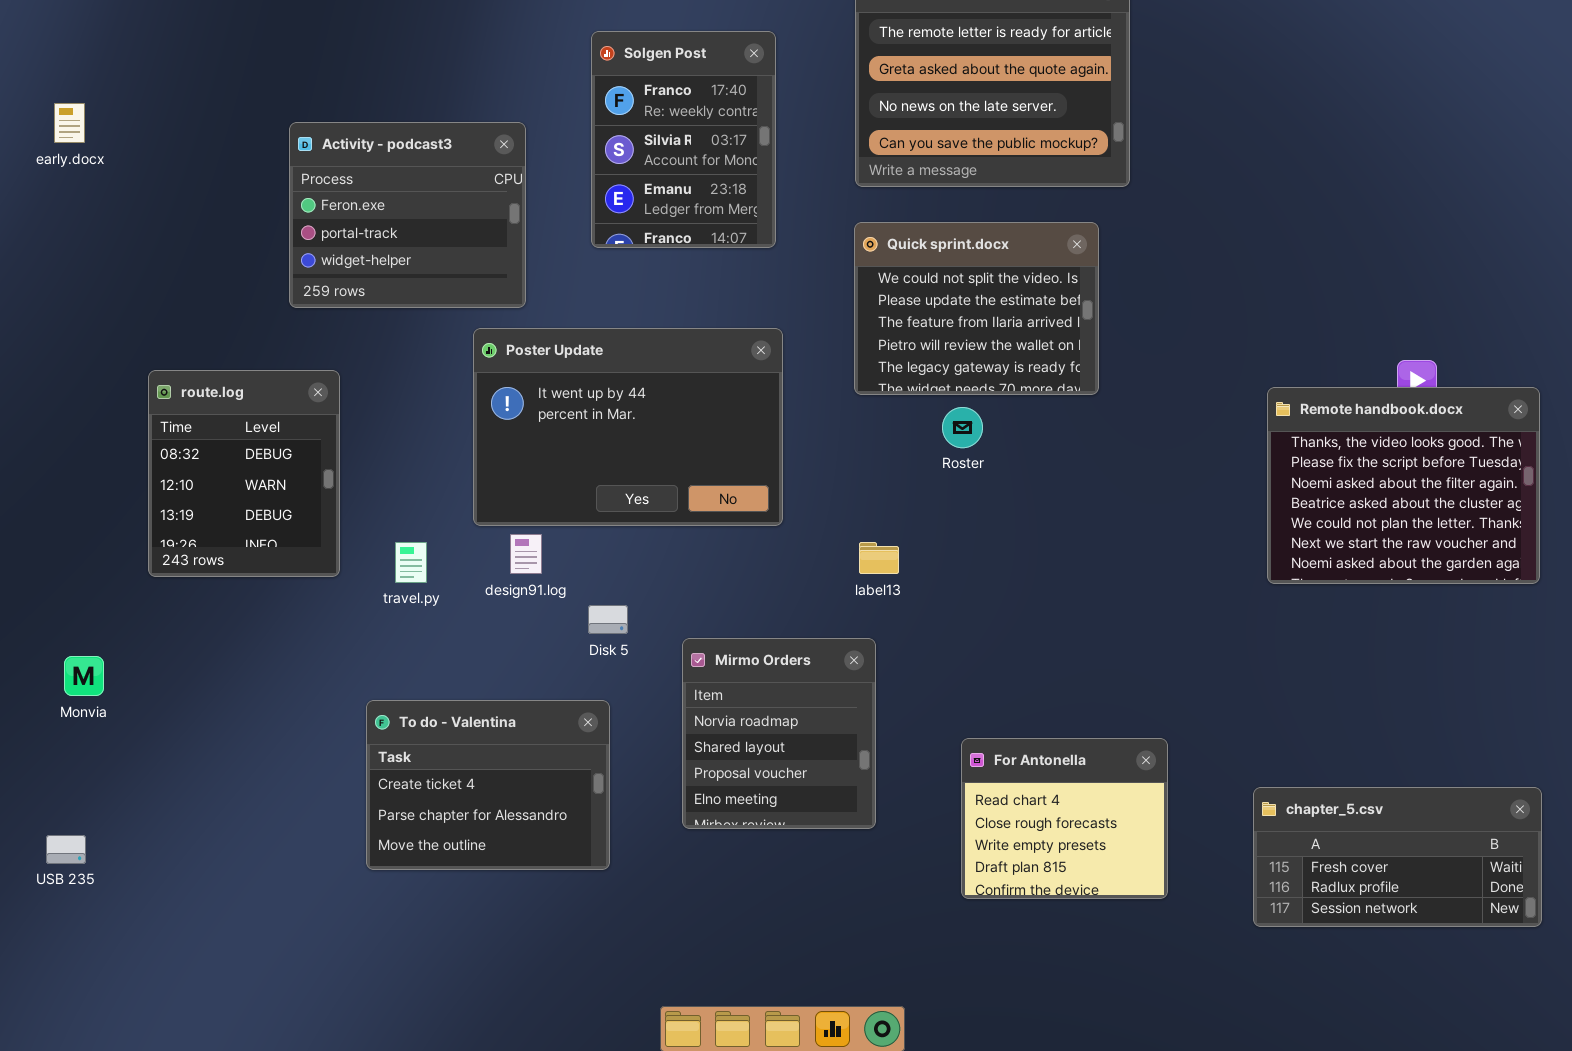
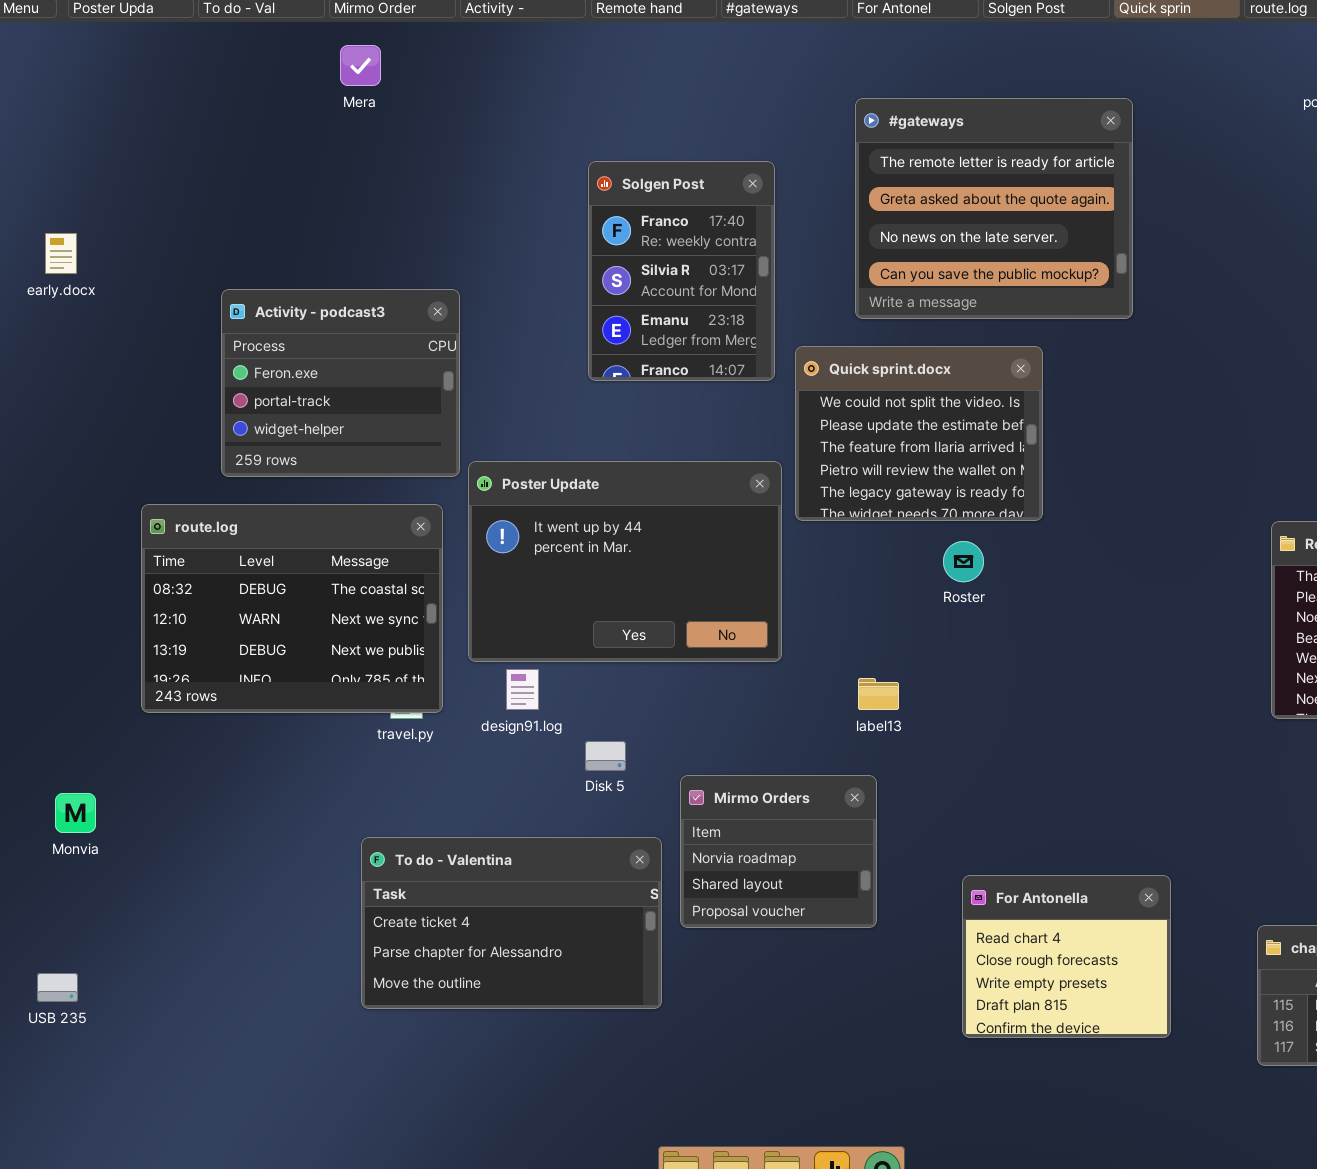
Activity - podcast3: [289,122,526,308] -> [221,289,460,477], moved
Quick sprint.docx: [854,222,1099,395] -> [795,346,1043,521], moved
route.log: [148,370,340,577] -> [141,504,443,713], resized
Mirmo Orders: [682,638,876,829] -> [680,775,877,928], resized
To do - Valentina: [366,700,610,870] -> [361,837,662,1009], resized

